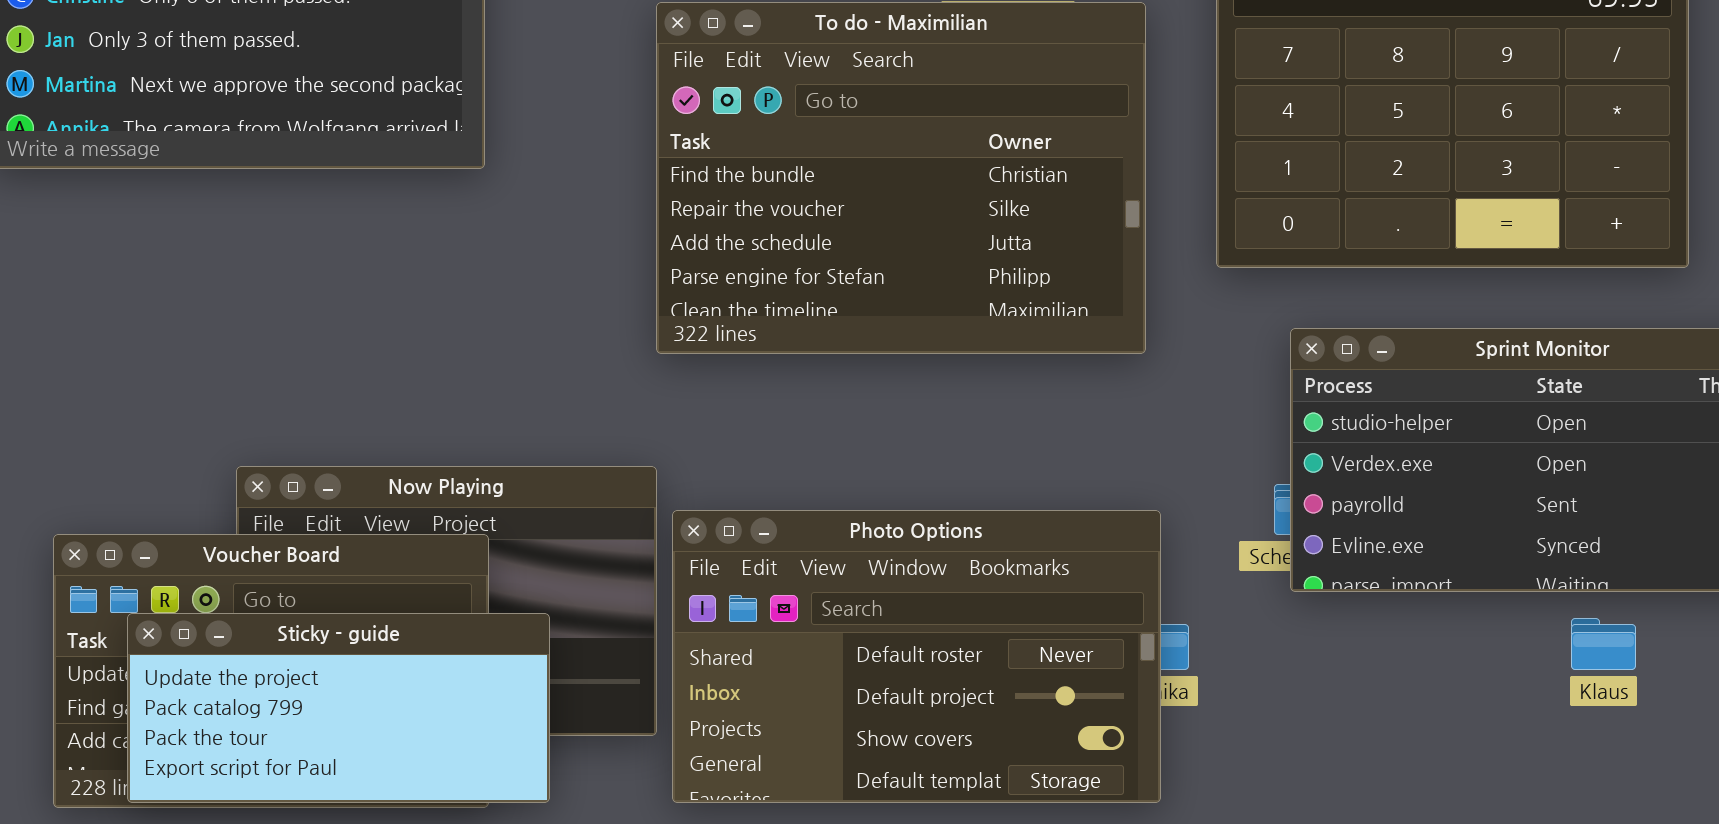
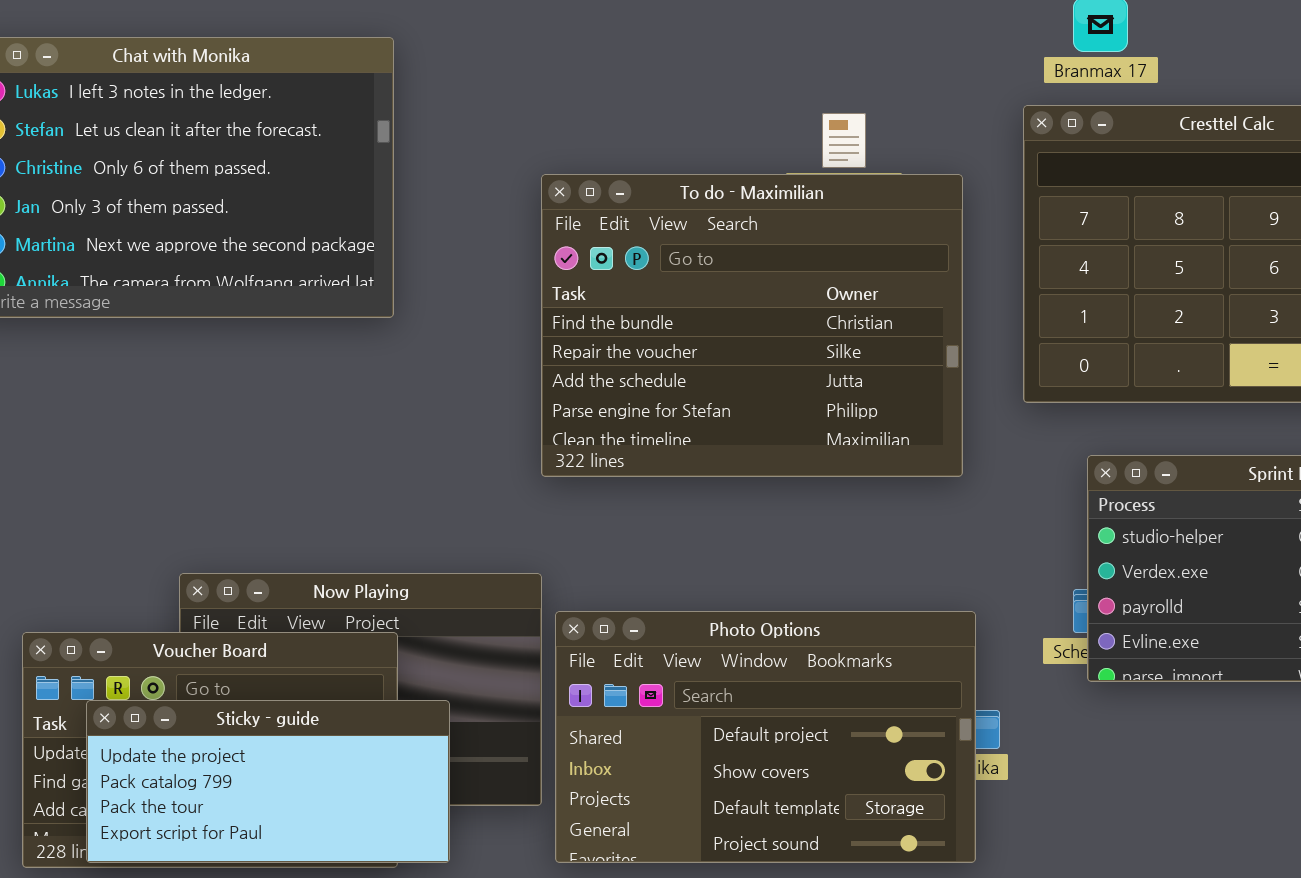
Photo Options: [672,510,1161,803] -> [555,611,976,863], scrolled down 1 row

